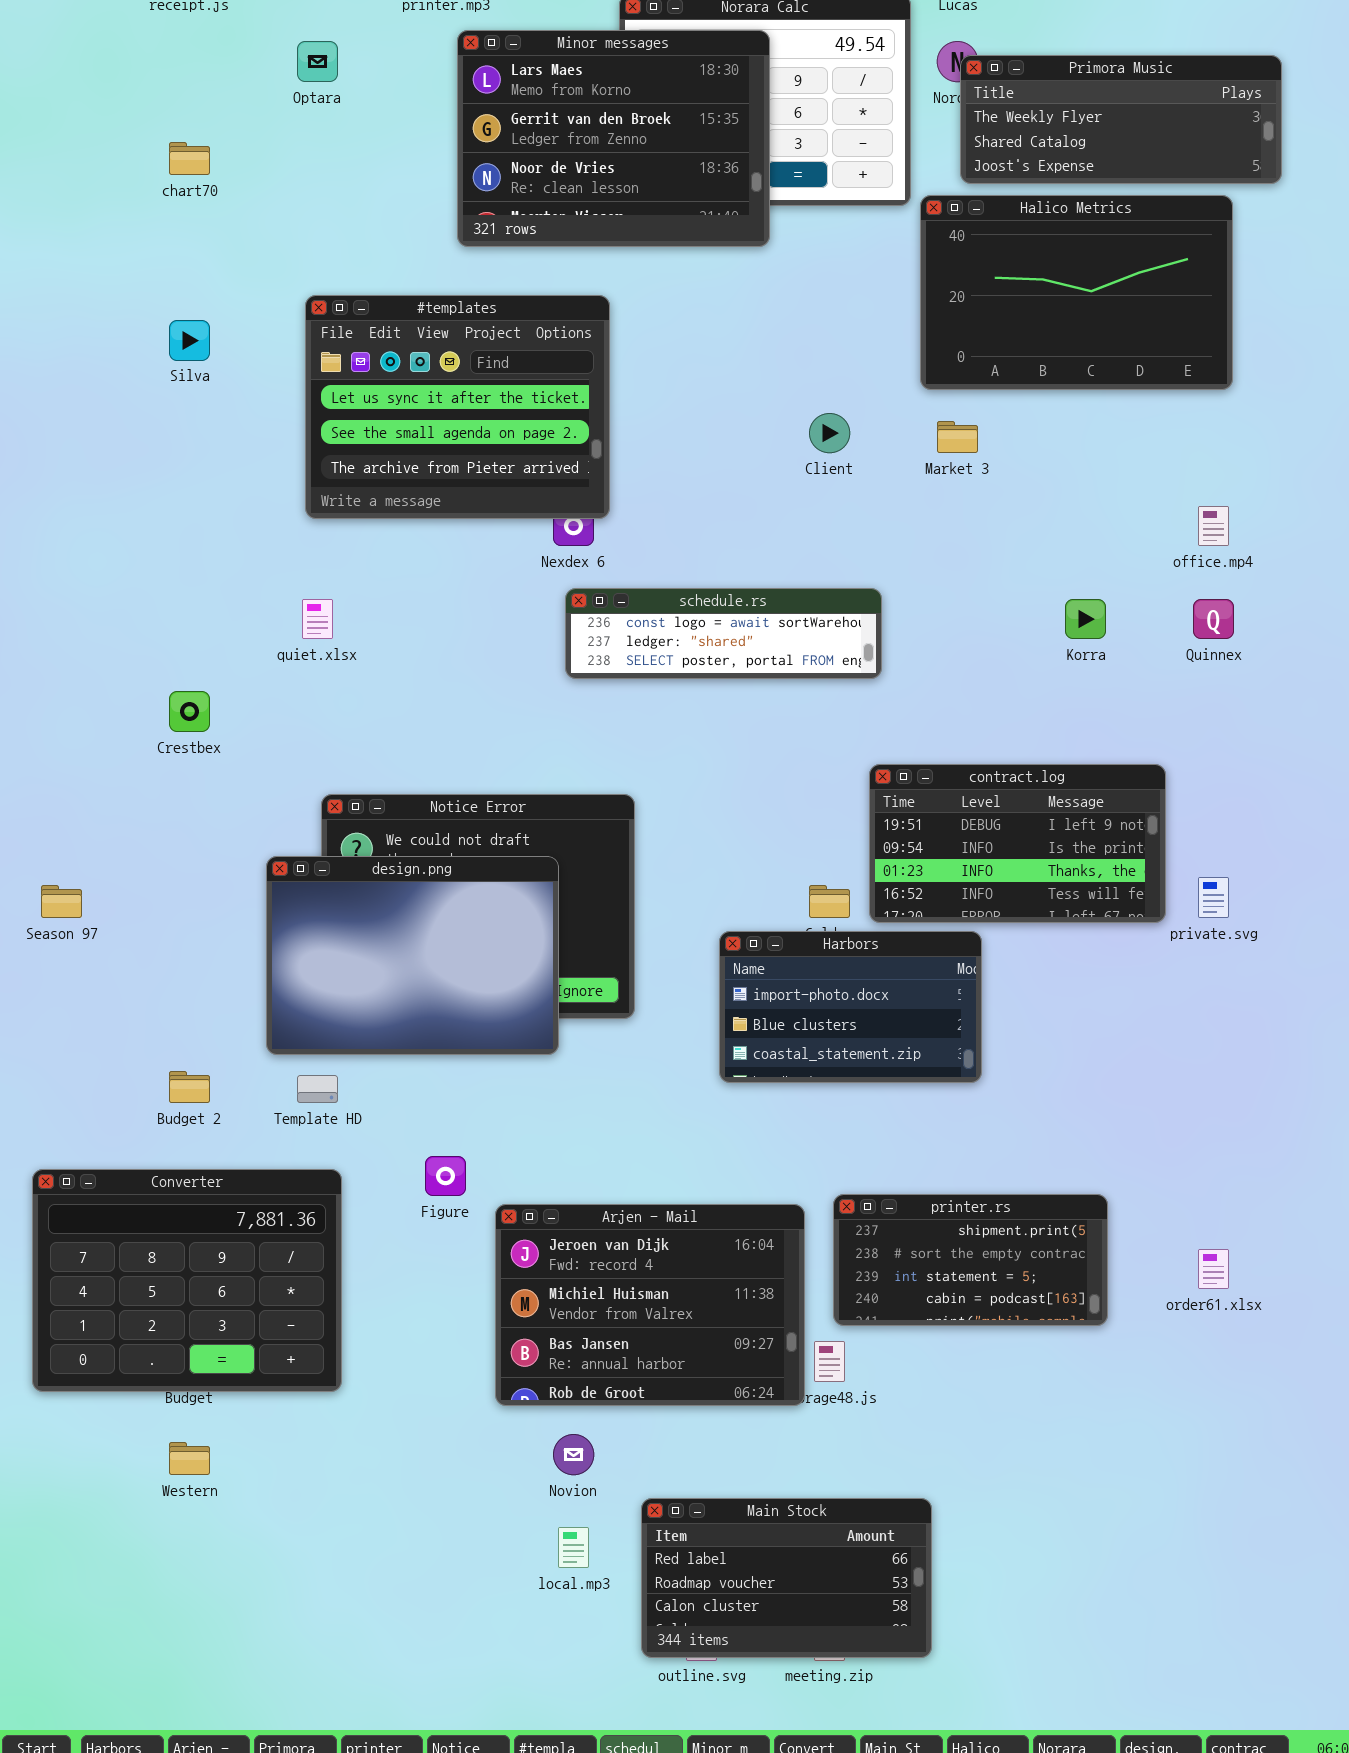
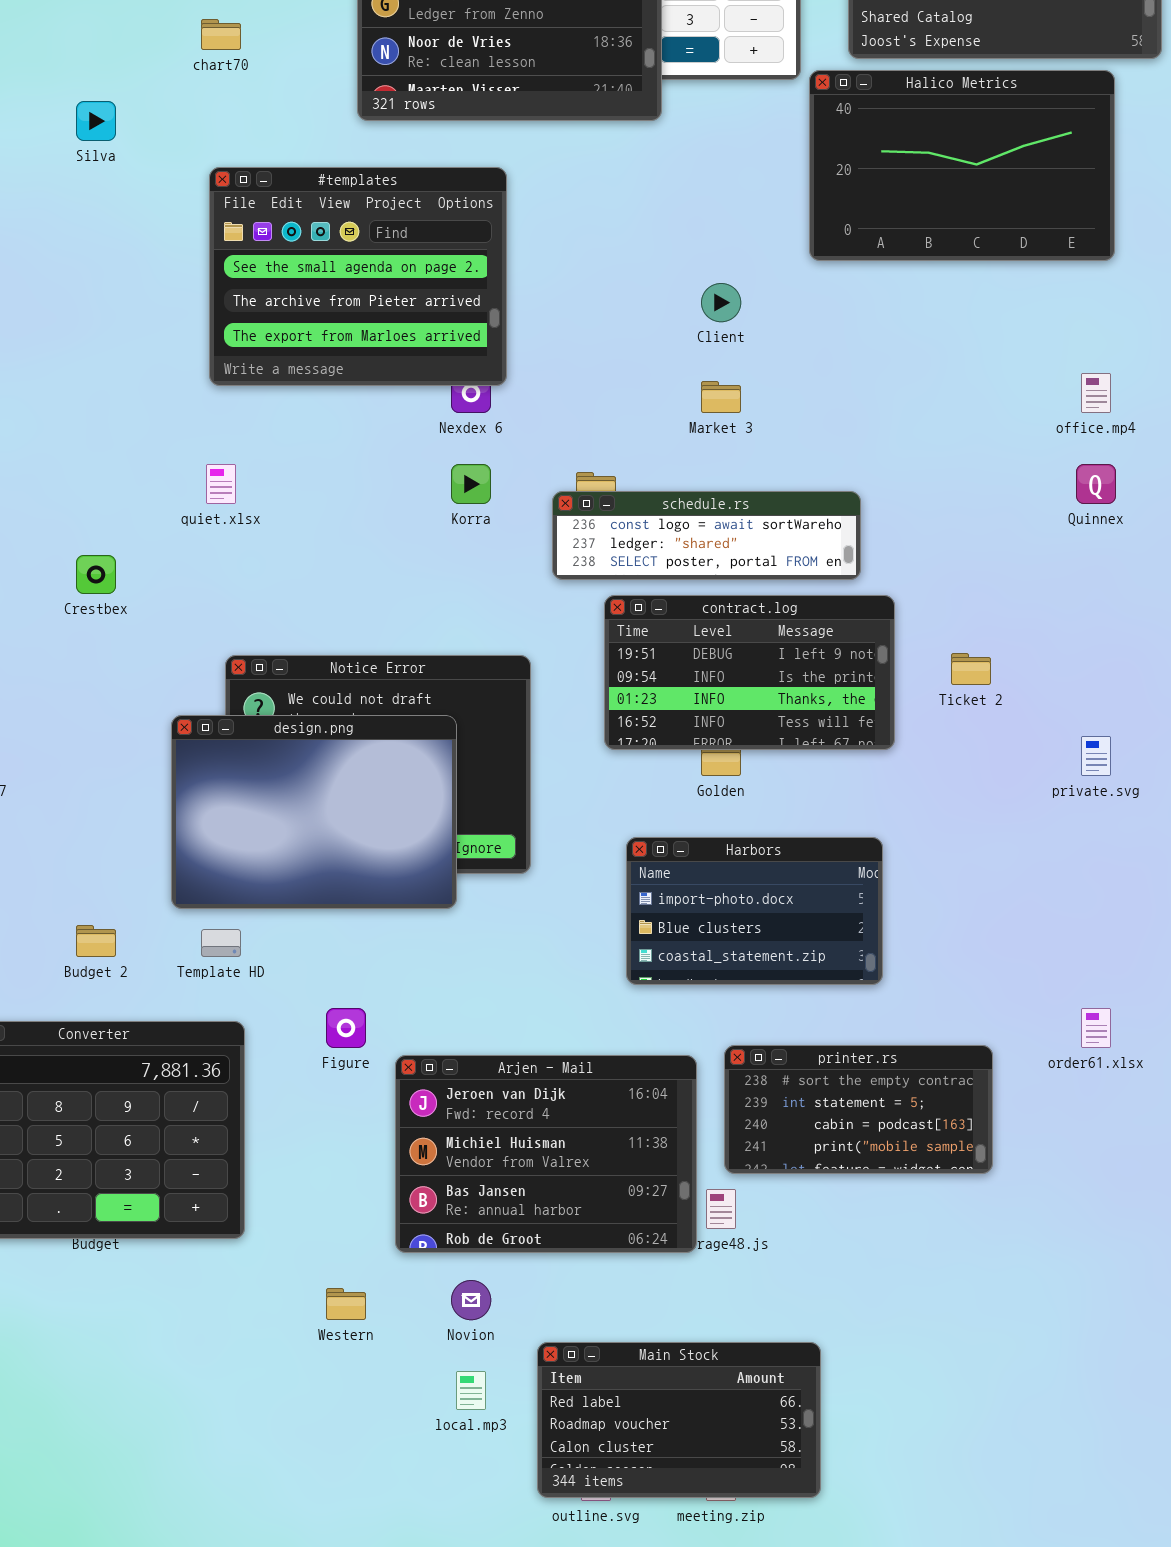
chart70: [169,142,210,175] -> [201,19,241,50], moved
#templates: [305,295,610,519] -> [209,167,507,386], scrolled down 1 row
Silva: [169,320,210,361] -> [76,101,116,141], moved
Market 3: [937,421,978,453] -> [701,381,741,413], moved
schedule.rs: [565,588,882,679] -> [552,491,861,580], moved
Korra: [1065,599,1106,639] -> [451,464,491,504], moved
contract.log: [869,764,1166,923] -> [604,595,895,750], moved
Harbors: [719,931,982,1083] -> [626,837,883,985], moved
printer.rs: [833,1194,1108,1326] -> [724,1045,993,1174], scrolled down 1 row
order61.xlsx: [1198,1249,1229,1289] -> [1081,1008,1111,1048], moved
Western: [169,1442,210,1475] -> [326,1288,366,1320], moved

